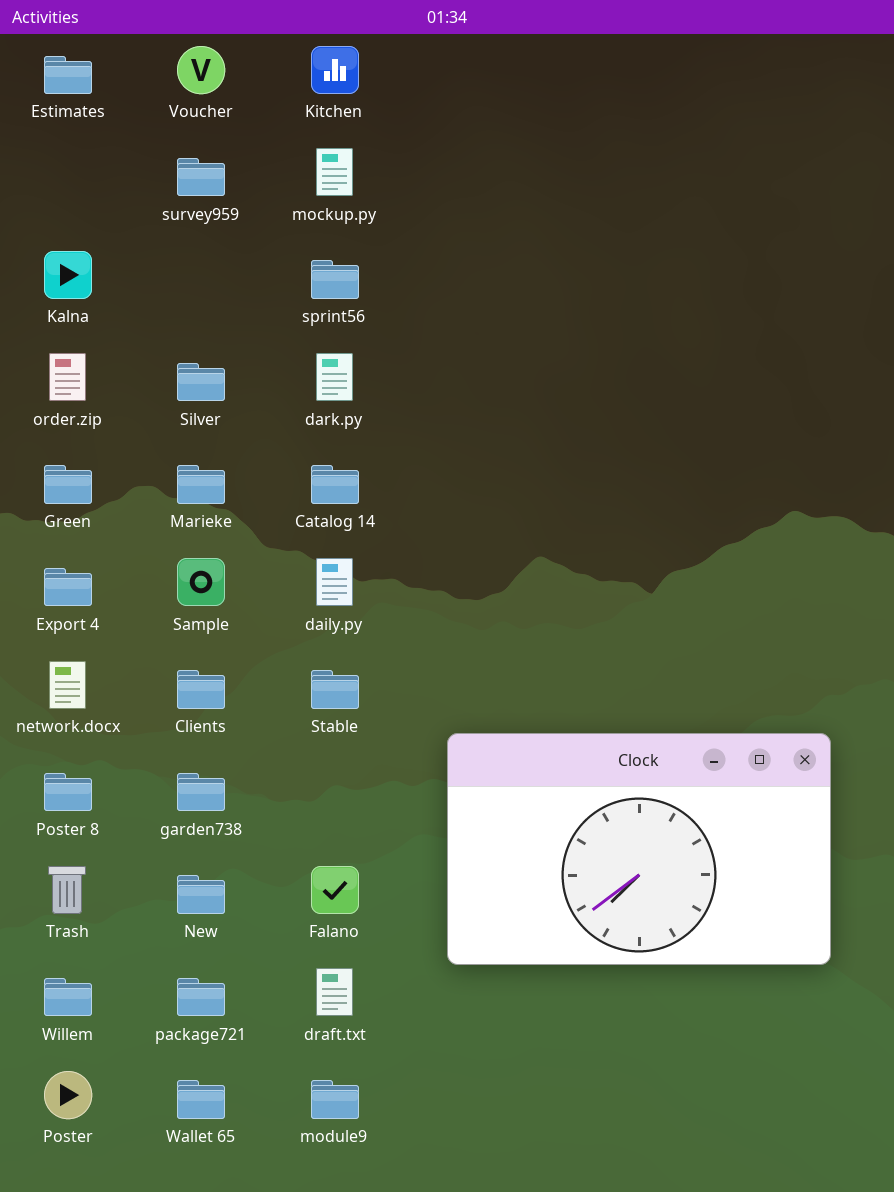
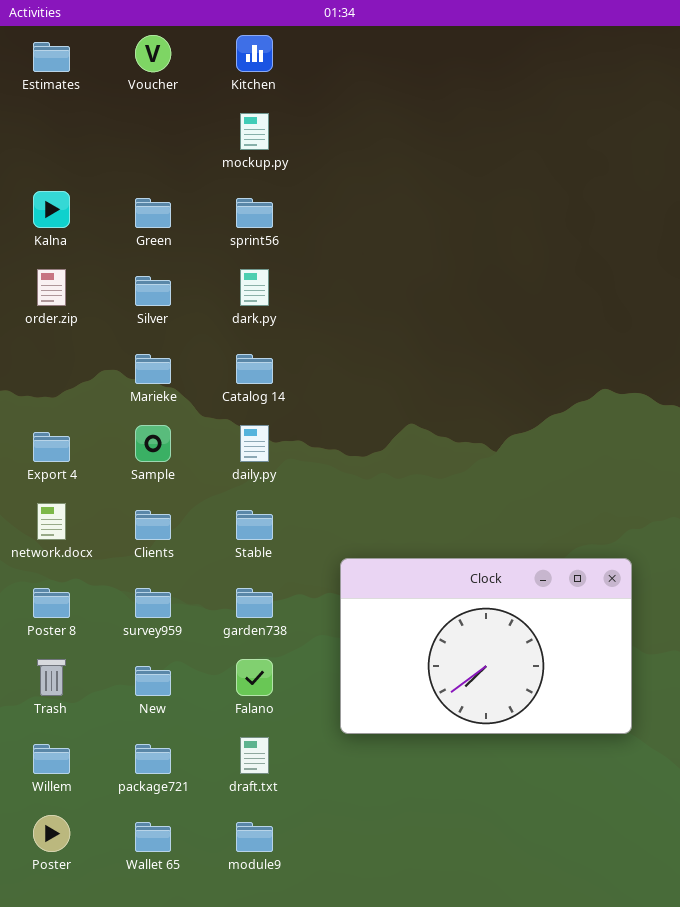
survey959: [177,158,225,196] -> [135,588,171,618], moved
Green: [44,465,92,504] -> [135,198,171,228], moved
garden738: [177,773,225,811] -> [236,588,273,618], moved

